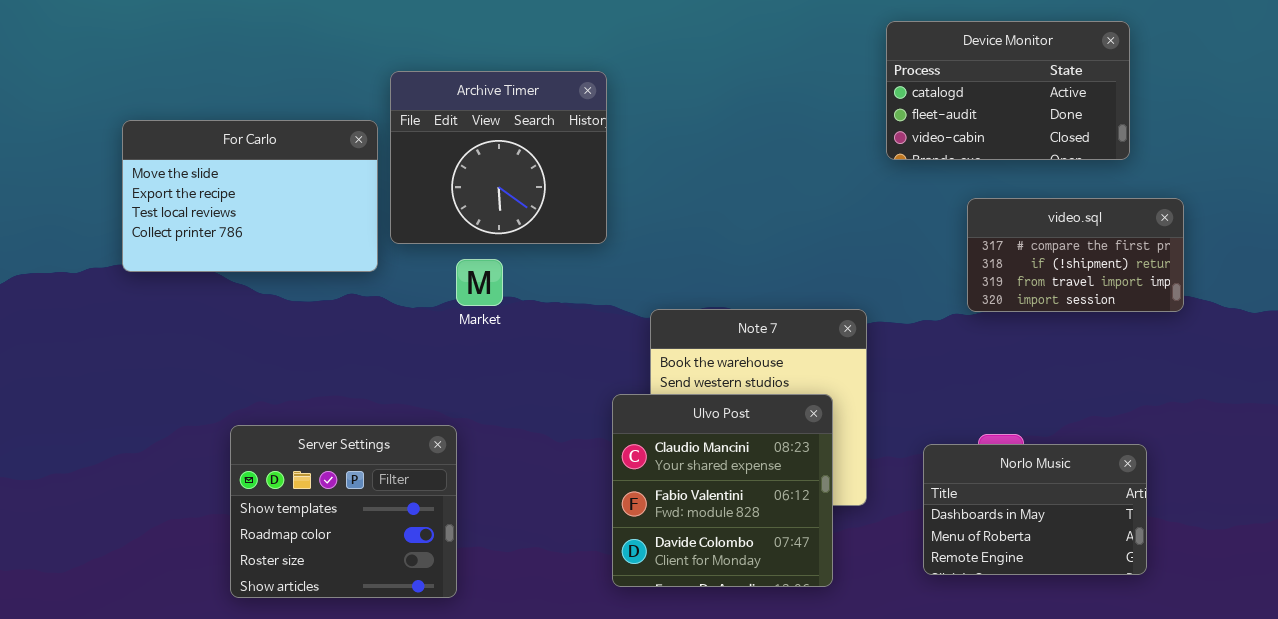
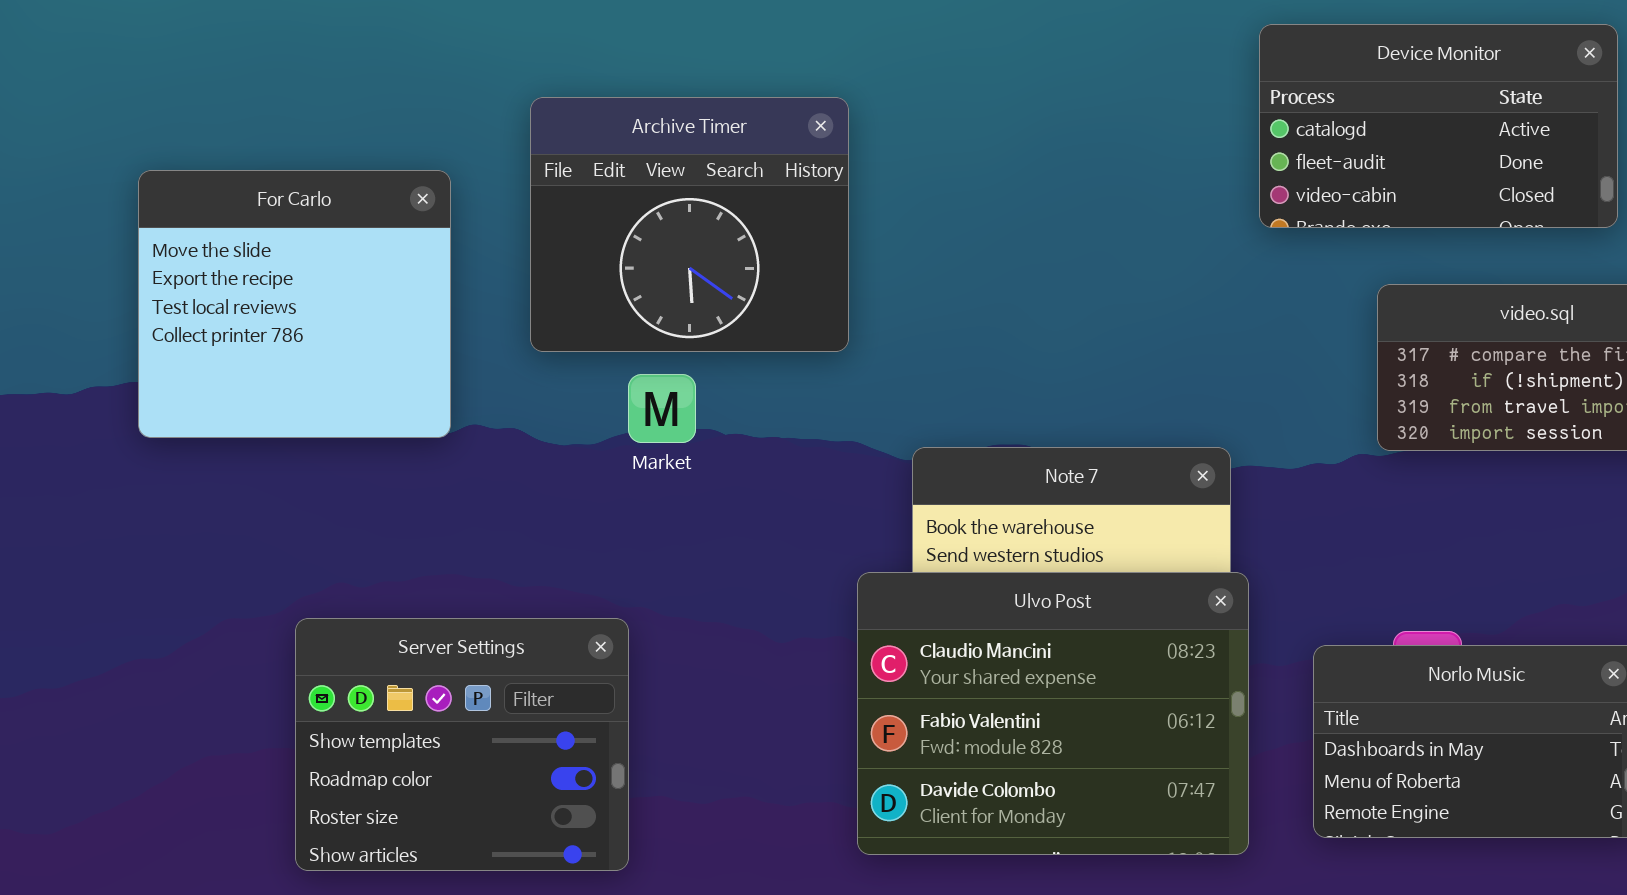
For Carlo: [122,120,378,272] -> [138,170,451,438], resized
Ulvo Post: [612,394,833,587] -> [857,572,1249,855], resized

